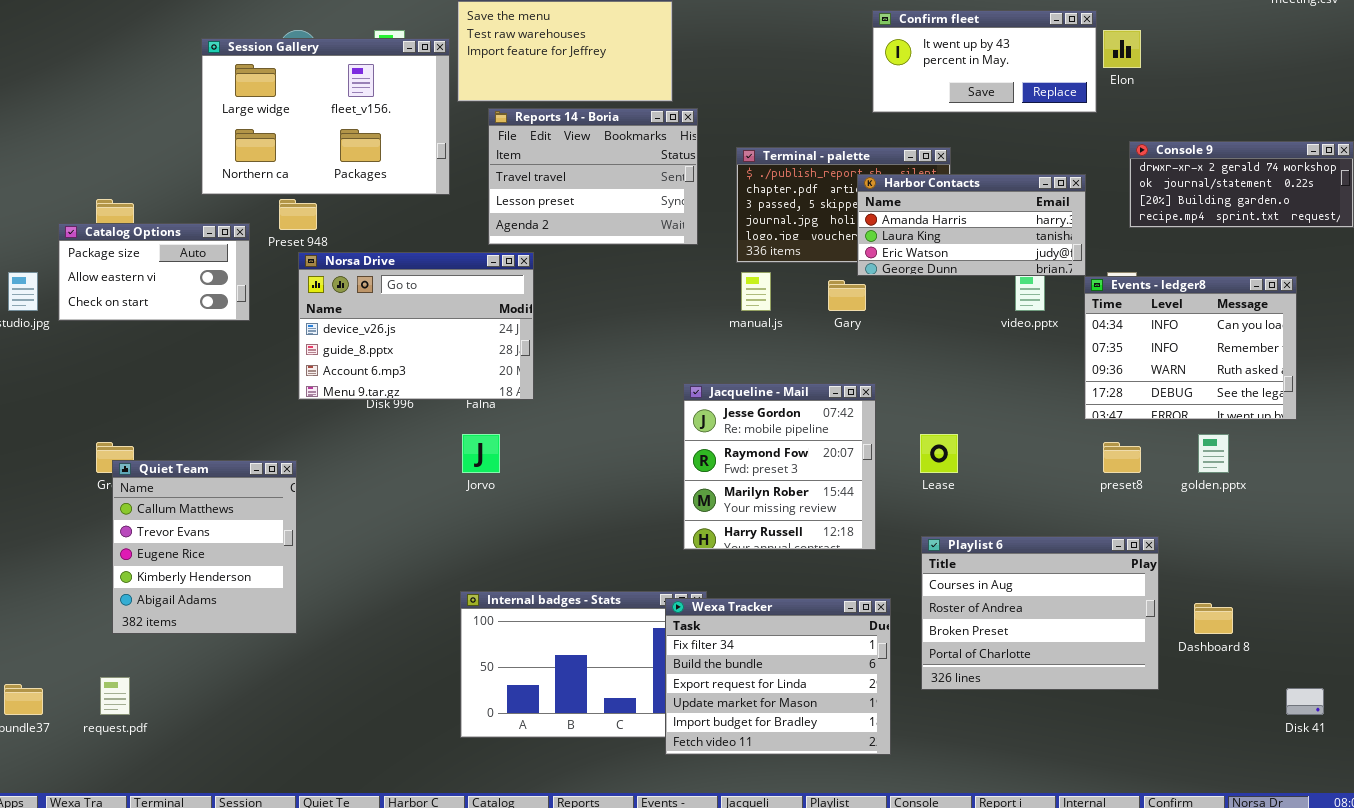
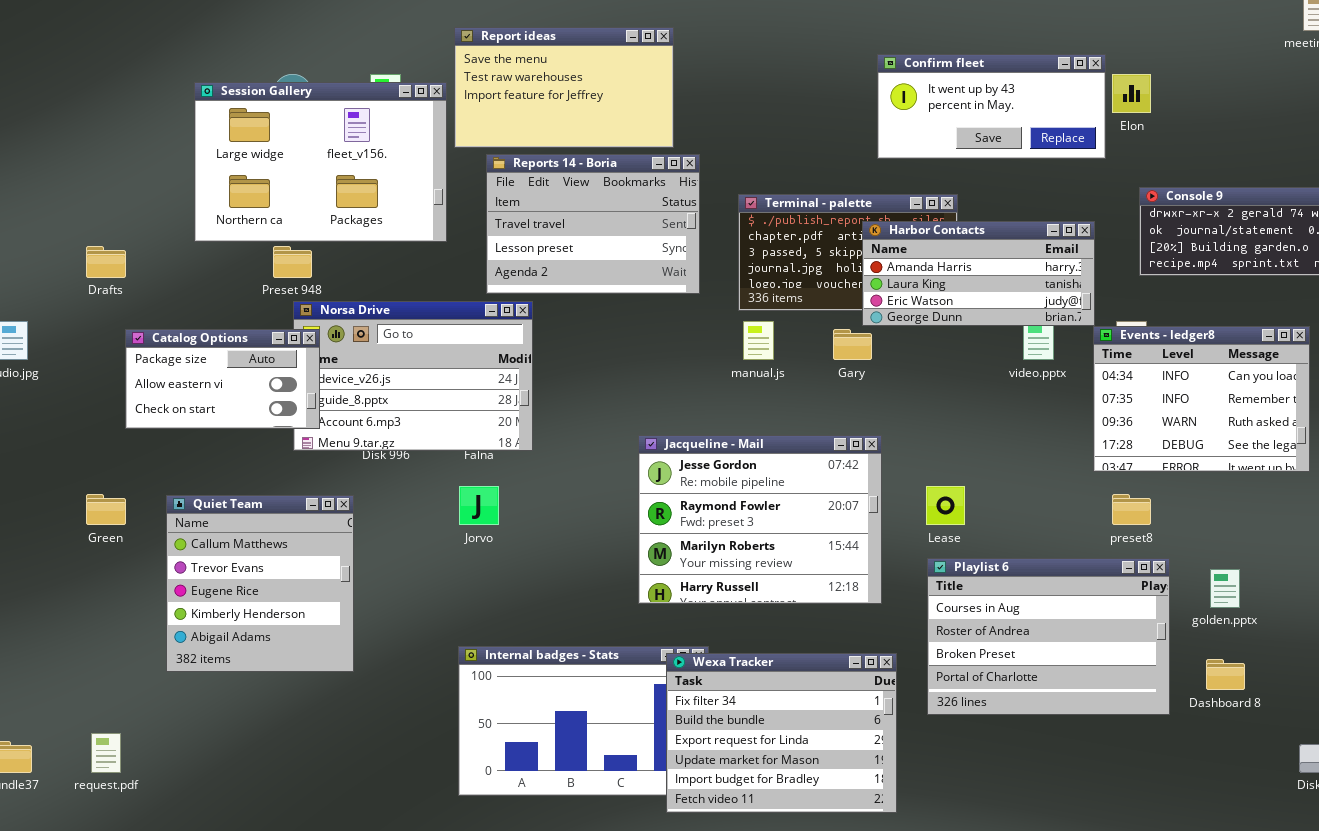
Catalog Options: [58,223,250,321] -> [125,329,320,429], moved
Jacqueline - Mail: [683,383,876,550] -> [638,435,882,604], resized
golden.pptx: [1198,434,1229,473] -> [1210,569,1240,608], moved
Quiet Team: [112,460,297,634] -> [166,495,354,672], moved
Playlist 6: [921,536,1159,690] -> [927,558,1170,715], moved

